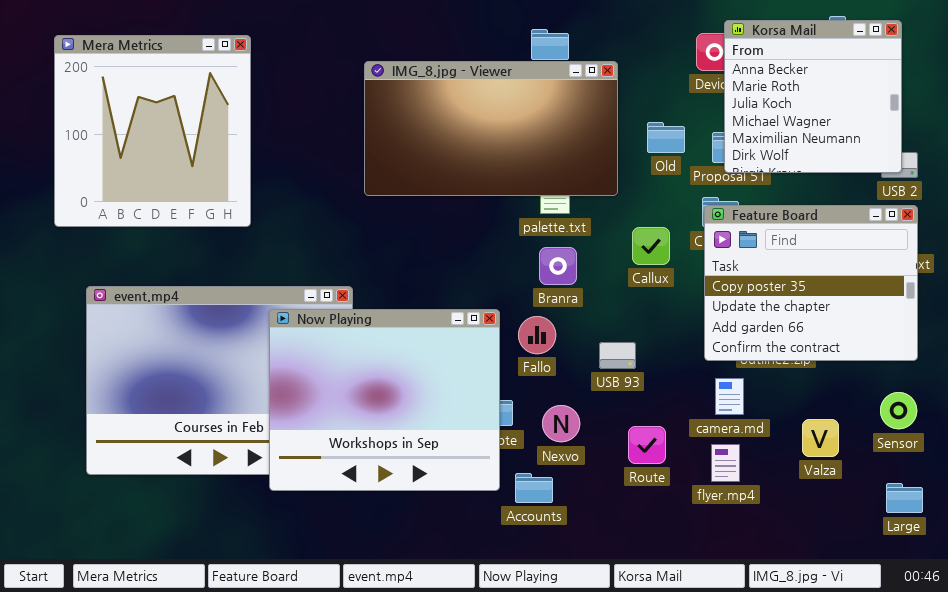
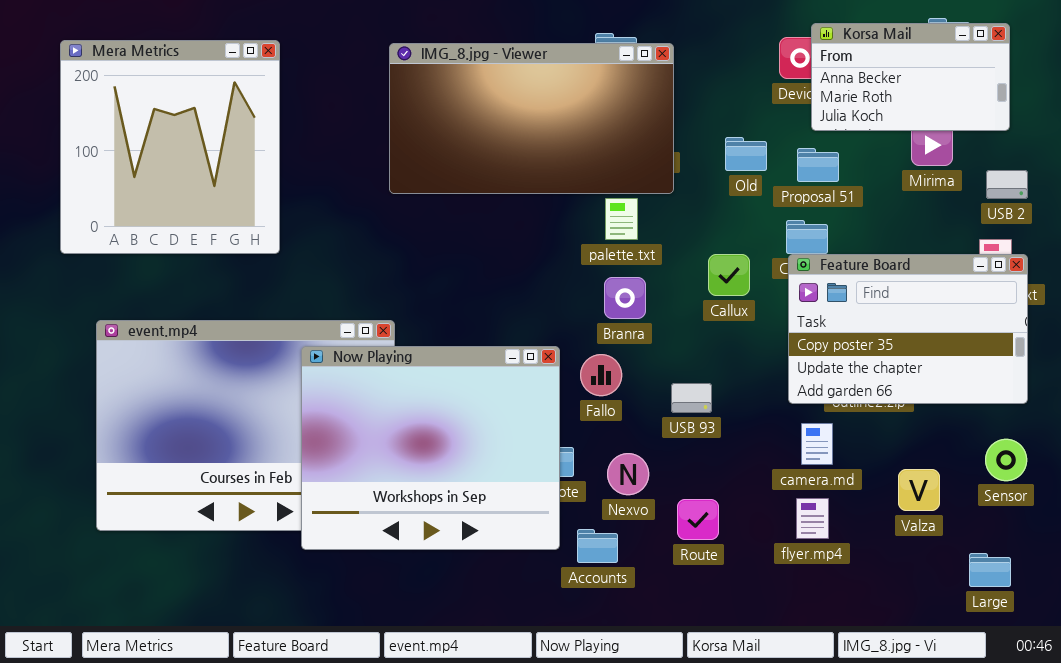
Korsa Mail: [724,20,902,173] -> [811,23,1010,131], resized
IMG_8.jpg - Viewer: [364,61,618,196] -> [389,43,674,194], moved
Feature Board: [704,205,918,361] -> [788,254,1028,404], resized
Route: [628,426,666,464] -> [677,499,719,540], moved
Large: [886,483,923,513] -> [969,553,1011,587], moved

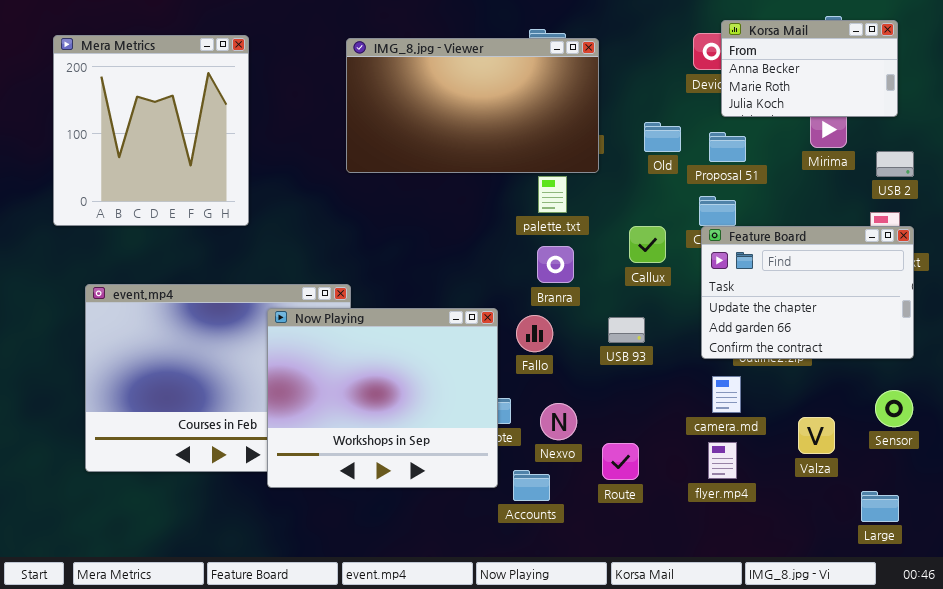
Feature Board: [788,254,1028,404] -> [701,226,914,359], scrolled down 1 row
USB 93: [671,383,712,413] -> [608,317,645,343], moved

